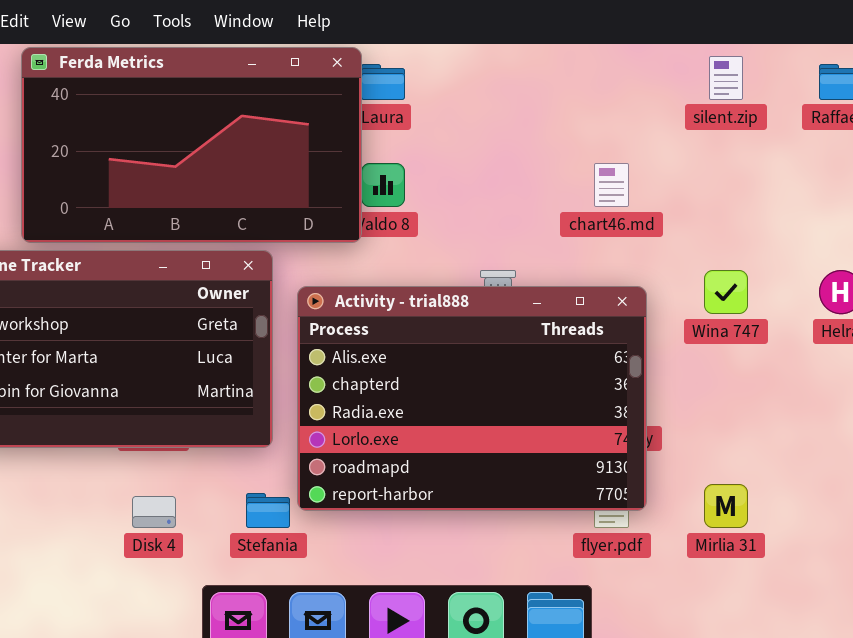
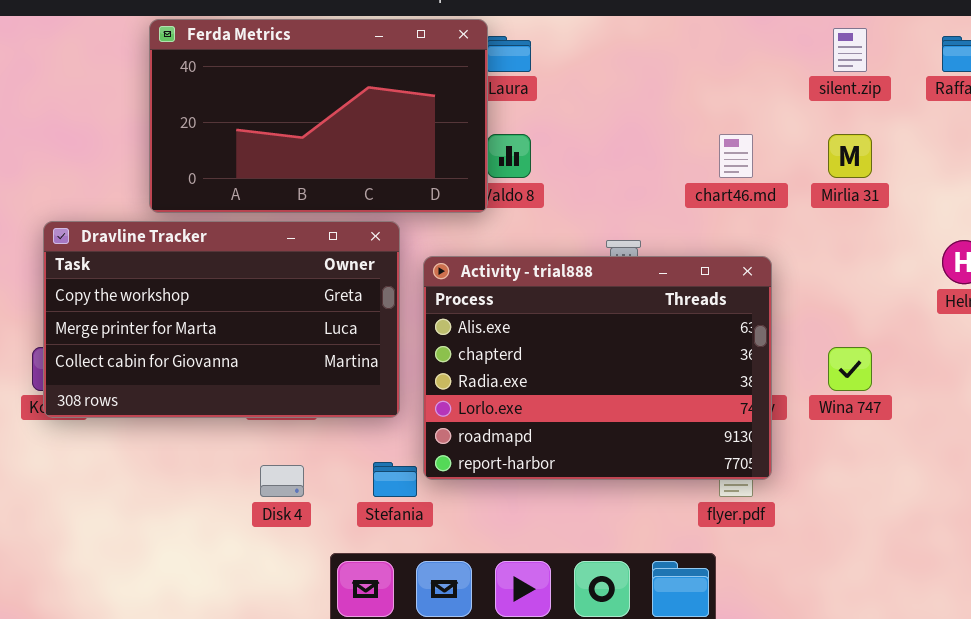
Wina 747: [704,270,748,314] -> [828,347,872,391], moved
Mirlia 31: [704,484,748,528] -> [828,134,872,178], moved

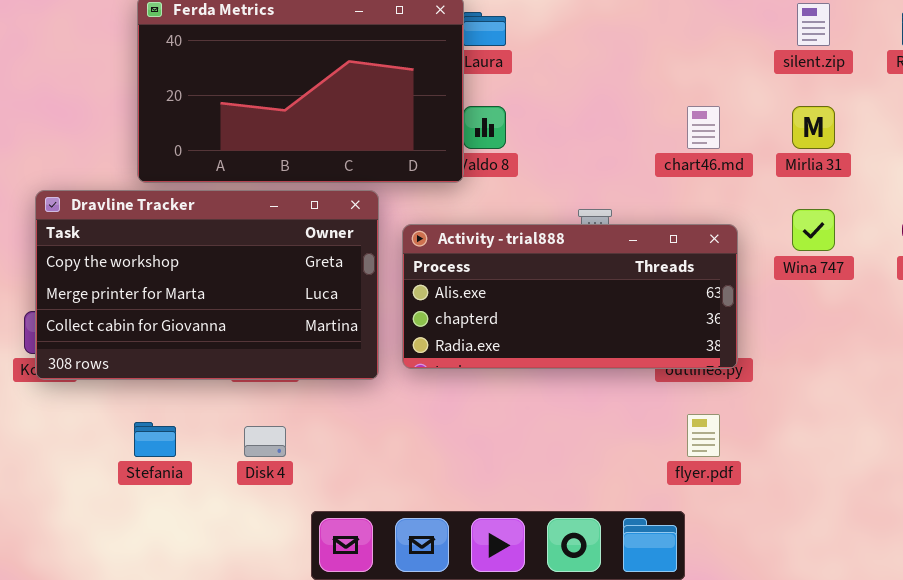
Activity - trial888: [423,256,772,480] -> [402,224,738,369], resized
Wina 747: [828,347,872,391] -> [792,209,835,251], moved
Stefania: [373,462,417,497] -> [134,422,176,457], moved

